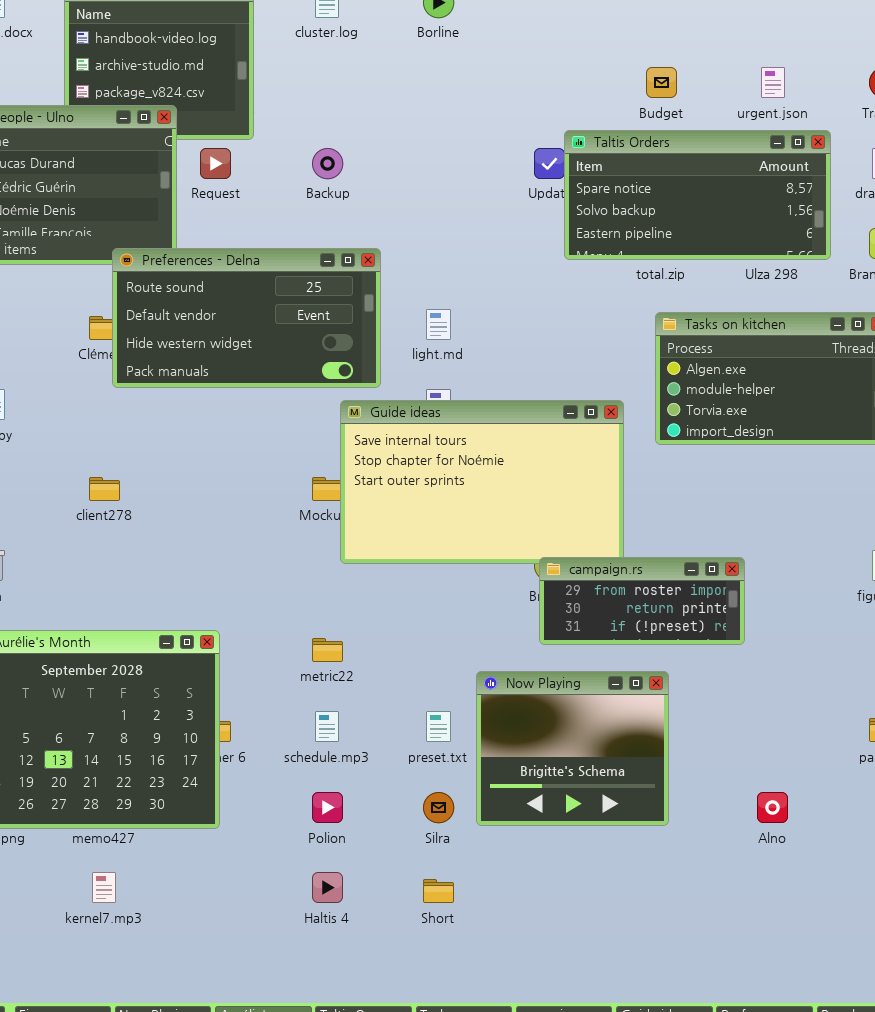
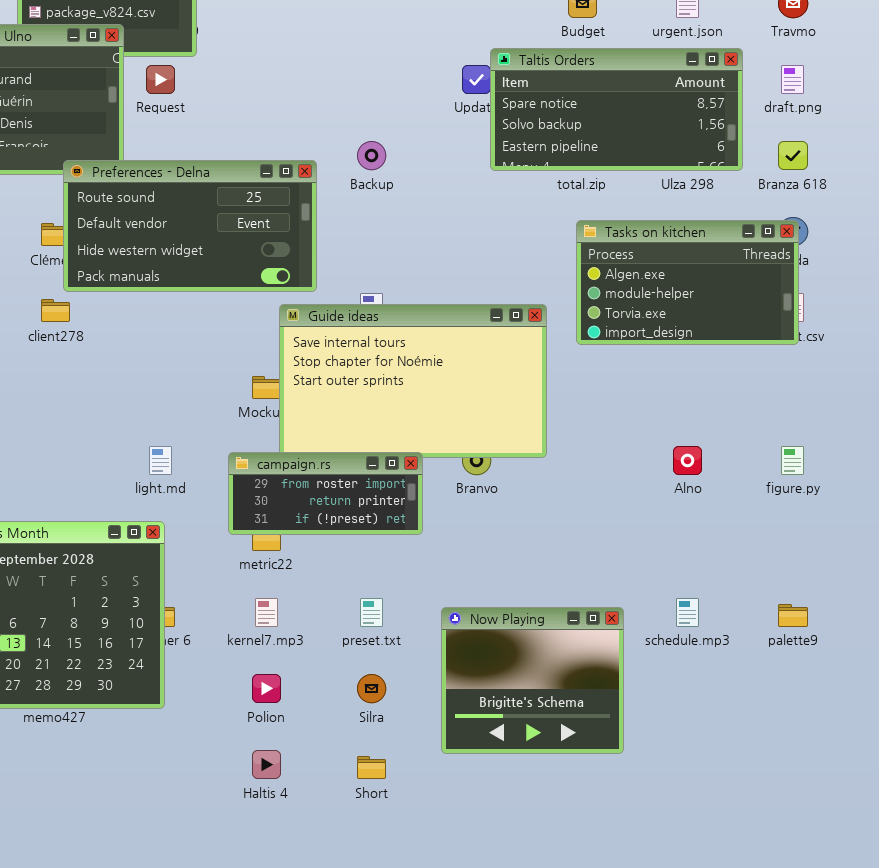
Backup: [312,148,343,179] -> [357,141,386,170], moved
light.md: [426,309,451,340] -> [149,446,172,475], moved
client278: [89,477,120,501] -> [41,299,70,322], moved
campaign.rs: [539,557,745,645] -> [228,452,423,535], moved
Now Playing: [476,671,669,826] -> [441,607,624,754], moved
schedule.mp3: [315,711,339,742] -> [676,598,699,627], moved
Alno: [757,792,788,823] -> [673,446,702,475], moved
kernel7.mp3: [92,872,116,903] -> [255,598,278,627], moved

